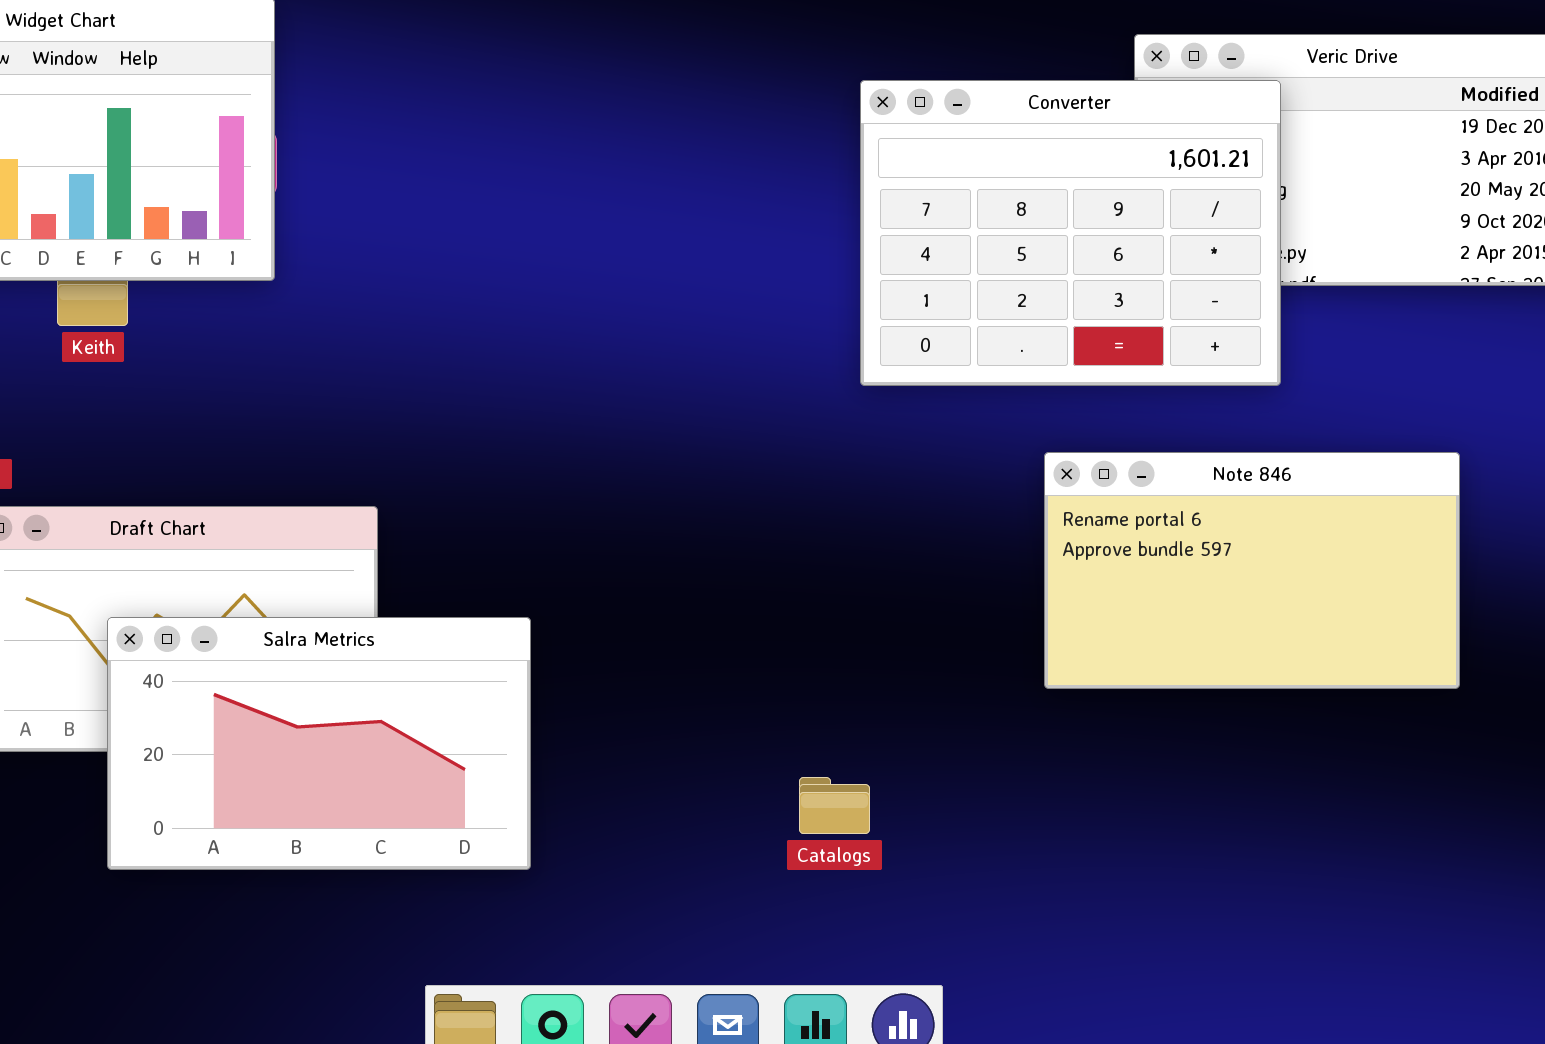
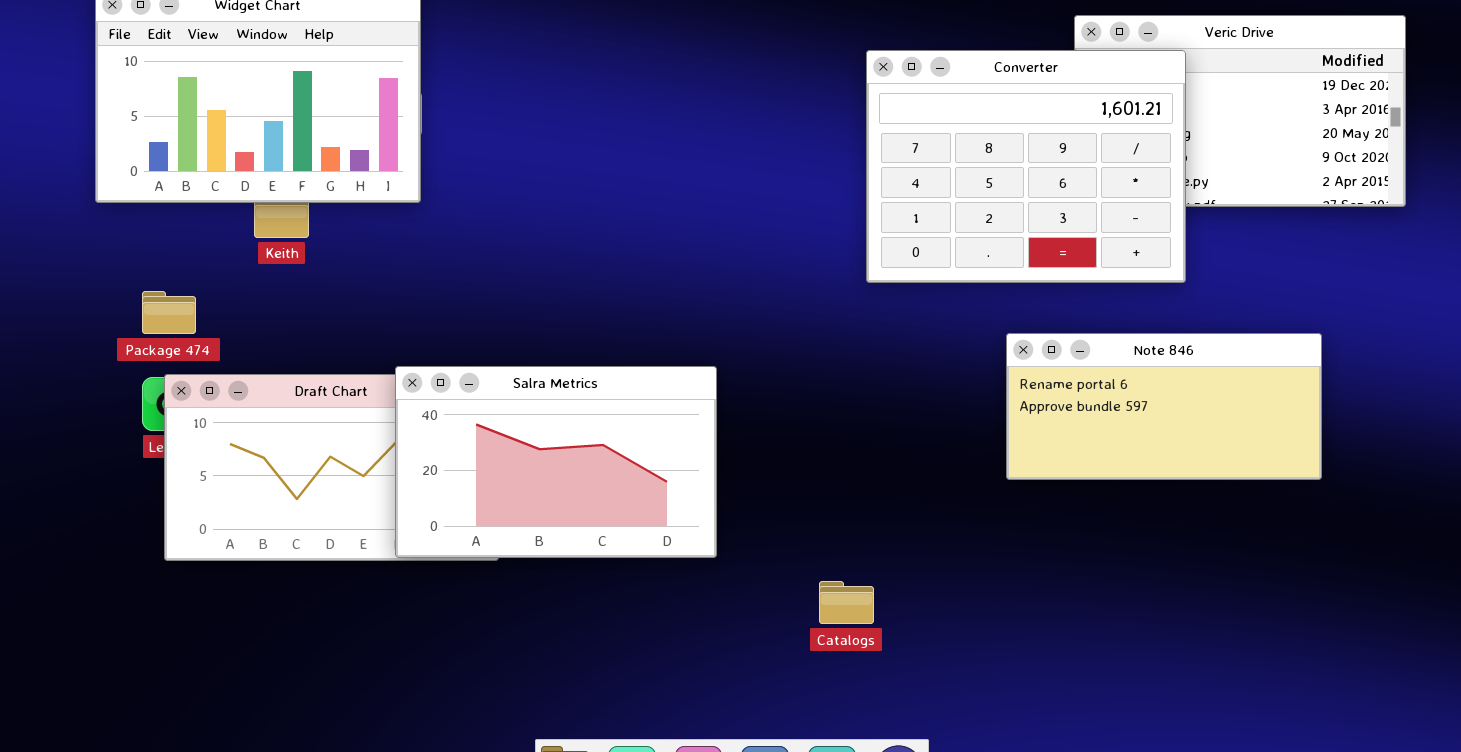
Note 846: [1044,452,1460,689] -> [1006,333,1322,480], resized
Salra Metrics: [107,617,531,870] -> [395,366,717,558], moved

